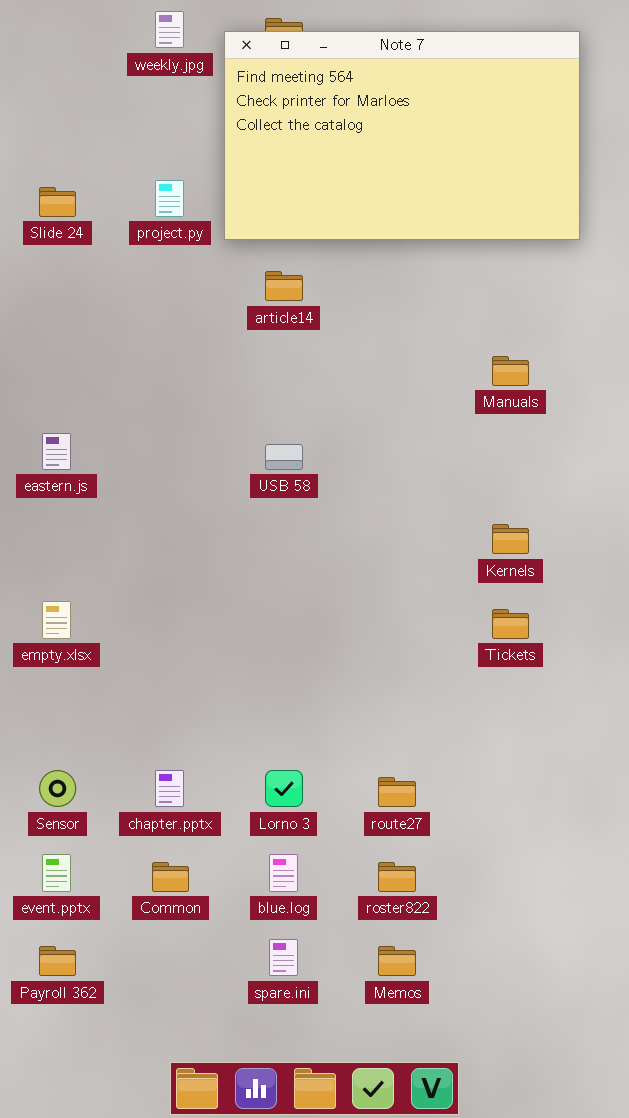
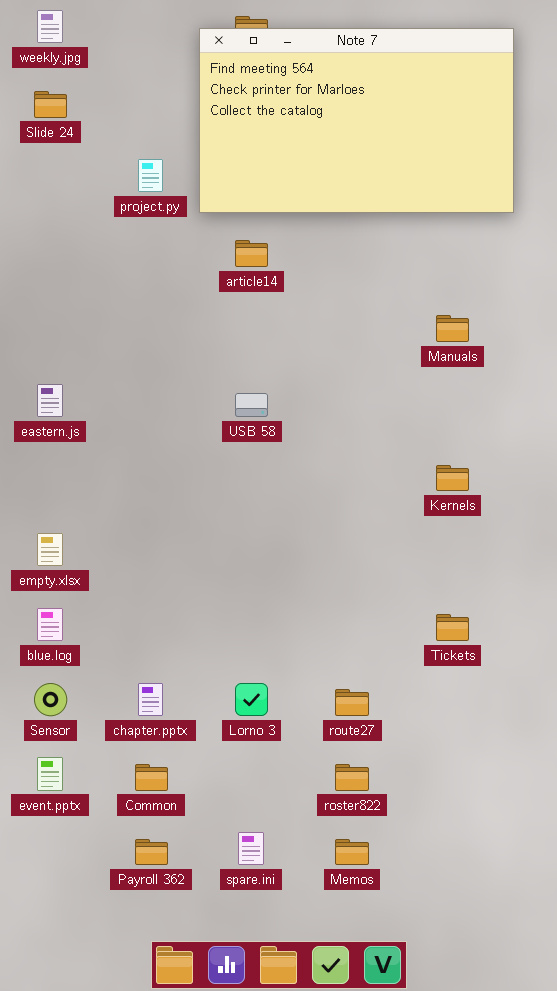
weekly.jpg: [155,11,184,48] -> [37,10,63,43], moved
Slide 24: [39,187,76,217] -> [34,91,67,118], moved
Tickets: [492,609,529,639] -> [436,614,469,641], moved
blue.log: [269,854,298,892] -> [37,608,63,641], moved
Payroll 362: [39,946,76,976] -> [135,839,168,865], moved

